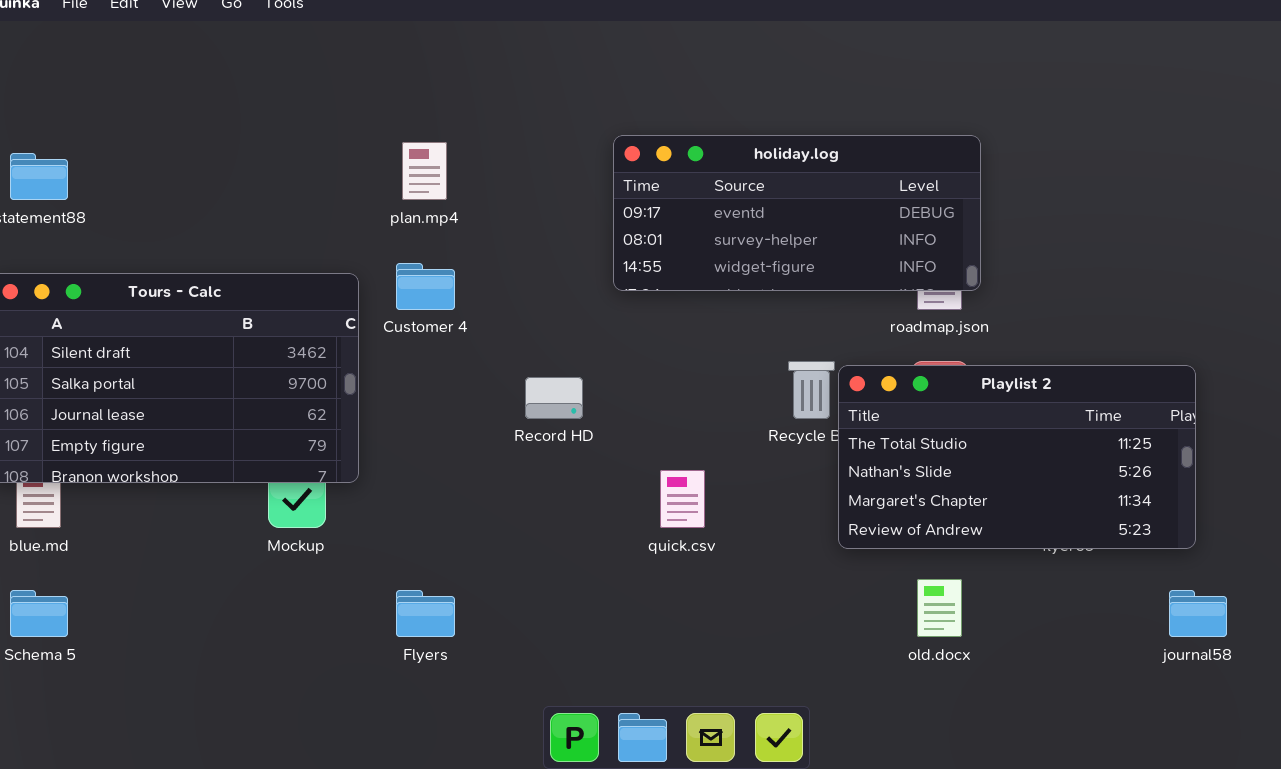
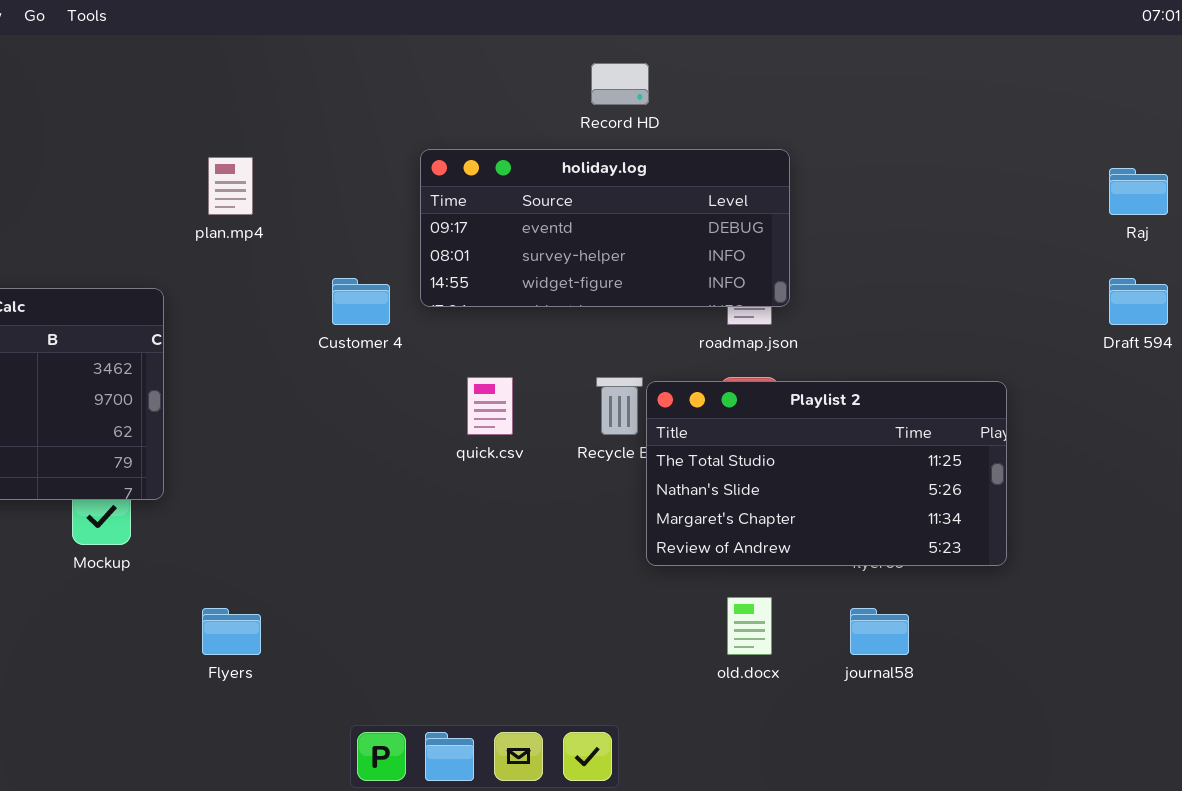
Customer 4: [396,263,455,310] -> [332,278,390,325], moved
Record HD: [525,377,583,419] -> [591,63,649,105], moved
quick.csv: [660,470,705,528] -> [467,377,513,435], moved
journal58: [1169,590,1227,637] -> [850,608,909,655], moved

